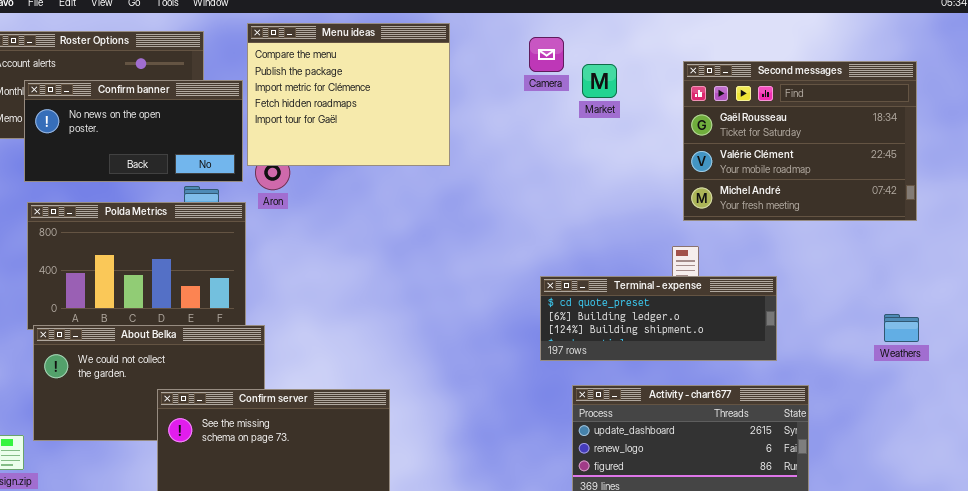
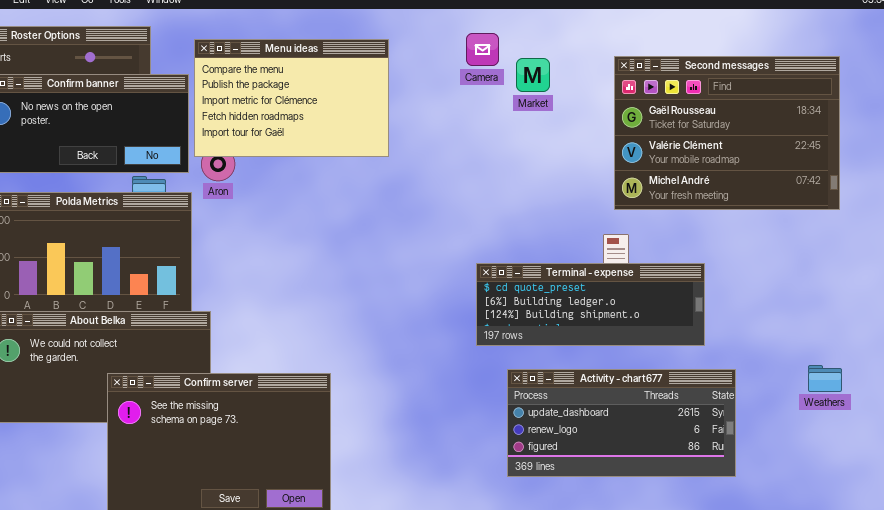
Menu ideas: [247,23,450,166] -> [194,39,389,157], resized
Weathers: [884,314,919,342] -> [808,365,842,392], moved

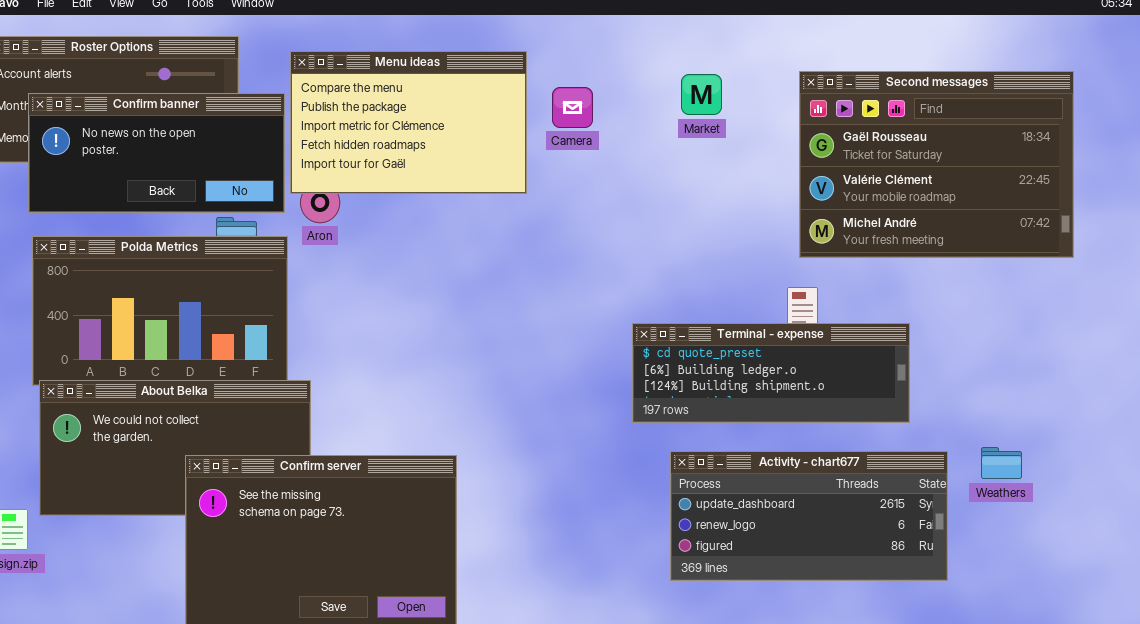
Camera: [466,33,499,66] -> [552,87,593,128], moved
Weathers: [808,365,842,392] -> [981,447,1022,479], moved

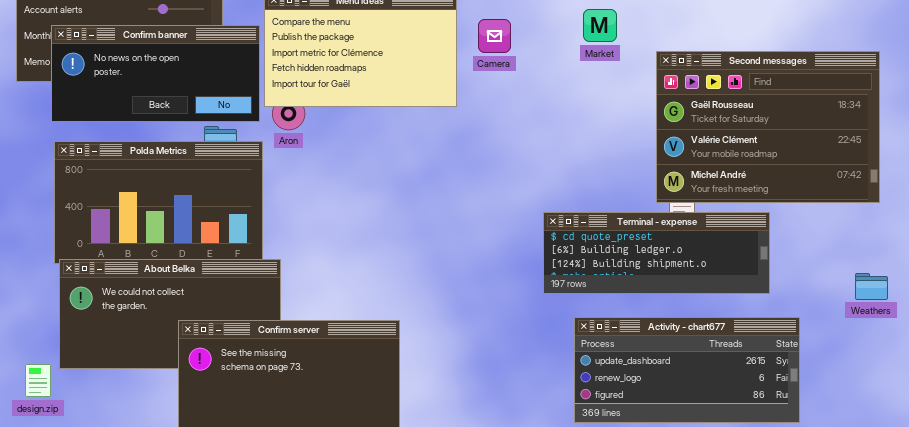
Second messages: [799,71,1074,258] -> [656,51,880,203], moved
Weathers: [981,447,1022,479] -> [855,273,888,300], moved

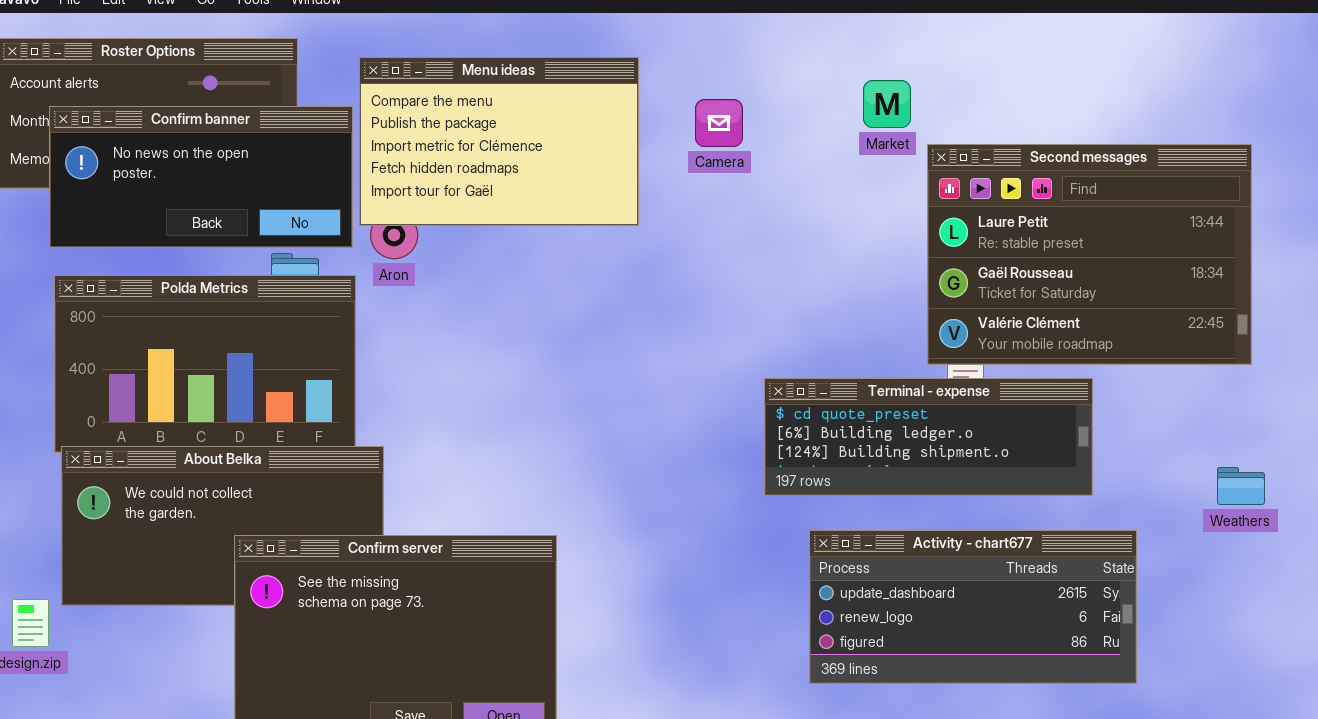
Market: [583,9,617,42] -> [863,80,911,128], moved
Camera: [478,19,511,53] -> [695,99,743,147], moved
Second messages: [656,51,880,203] -> [927,144,1252,365], scrolled up 1 row

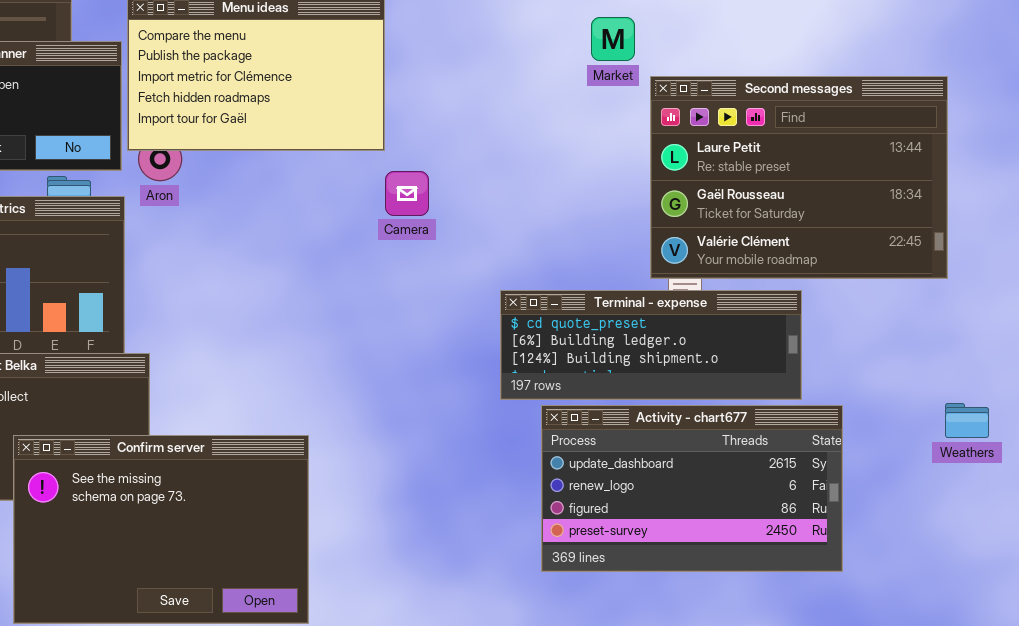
Camera: [695,99,743,147] -> [385,171,429,216], moved
Weathers: [1217,467,1265,505] -> [945,403,989,438], moved
Activity - chart677: [809,530,1137,684] -> [541,405,843,572], resized

